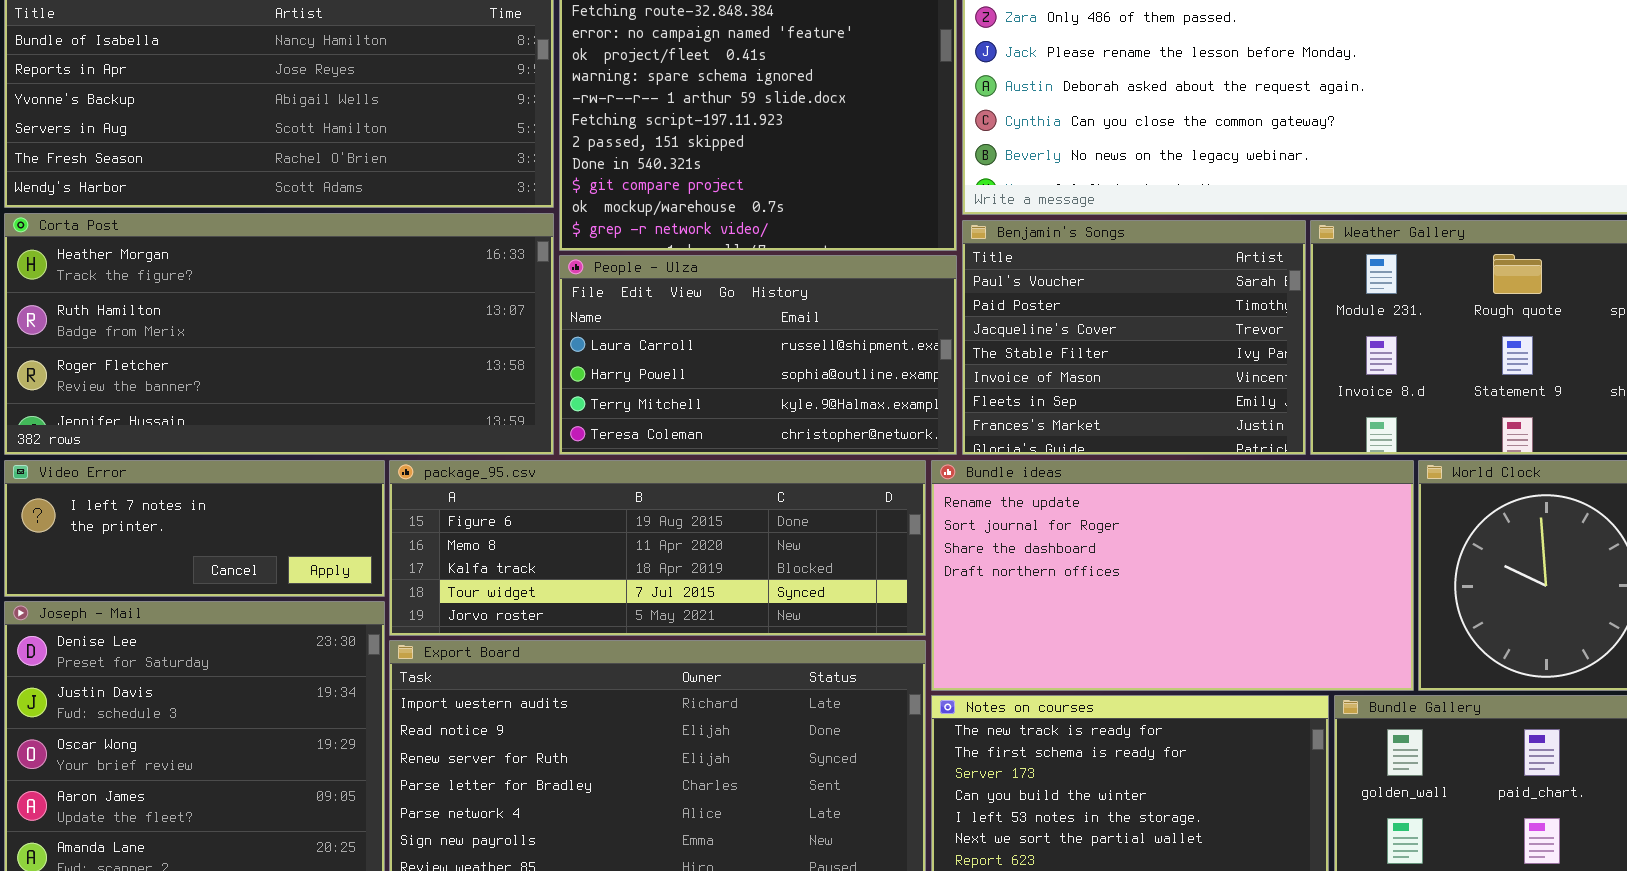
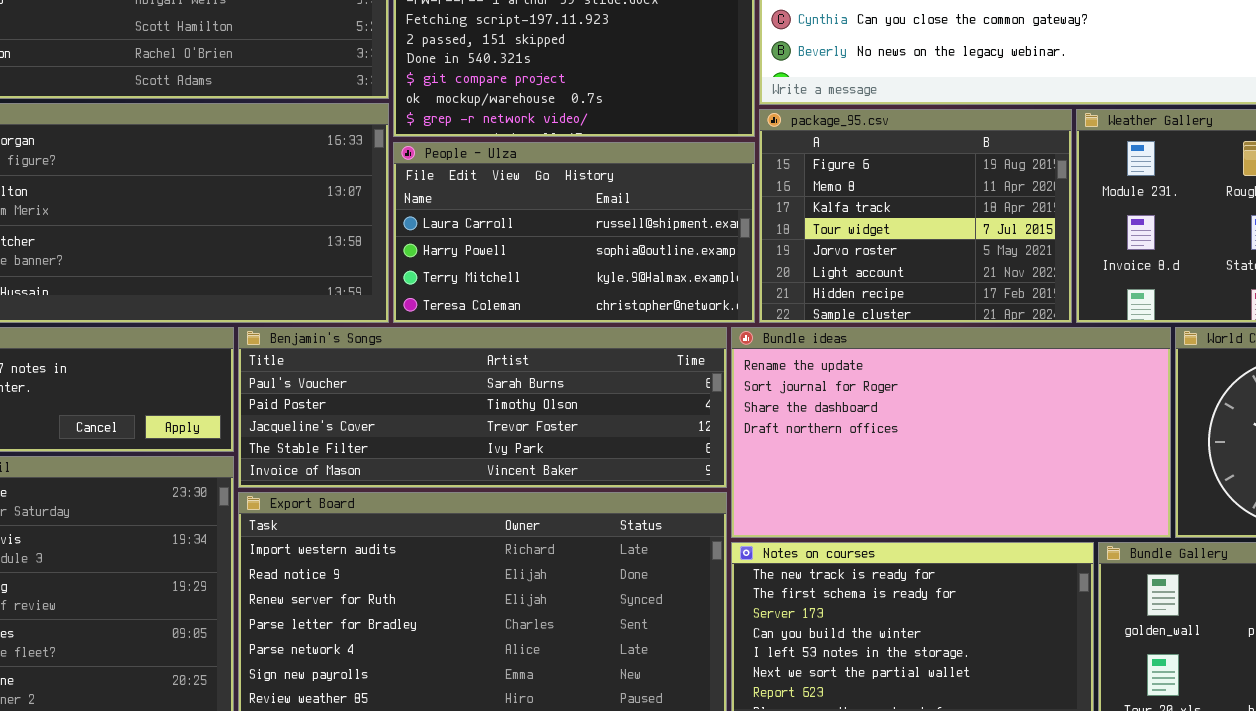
Benjamin's Songs: [962,220,1306,455] -> [238,327,727,488], moved, resized
package_95.csv: [389,460,926,636] -> [759,109,1072,323], moved, resized

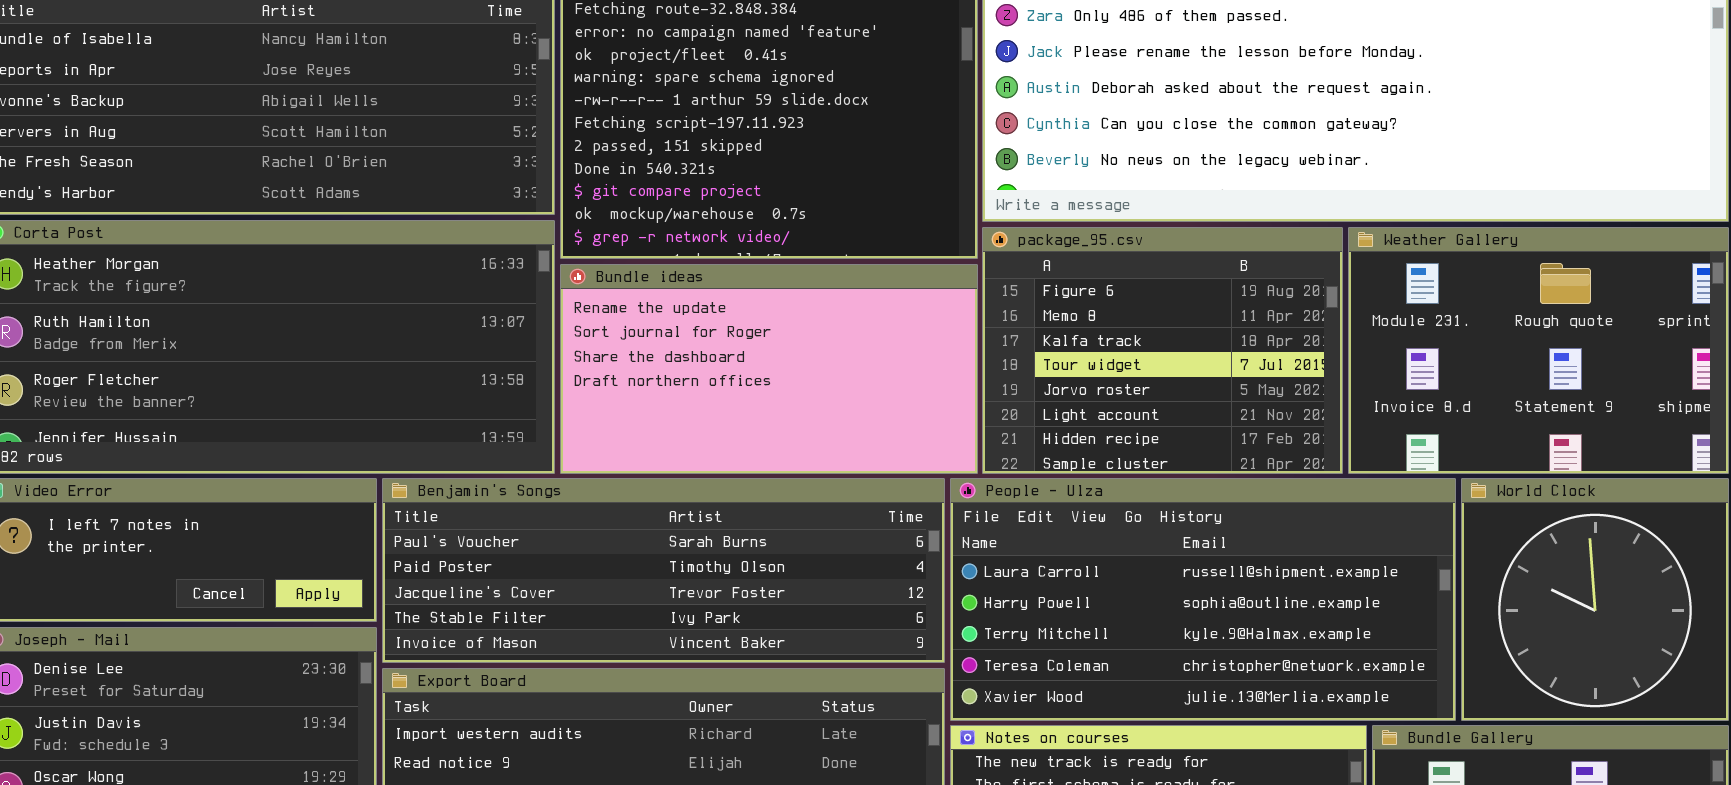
People - Ulza: [393,142,755,323] -> [950,478,1456,721], moved, resized
Bundle ideas: [731,327,1171,538] -> [560,264,978,474], moved, resized

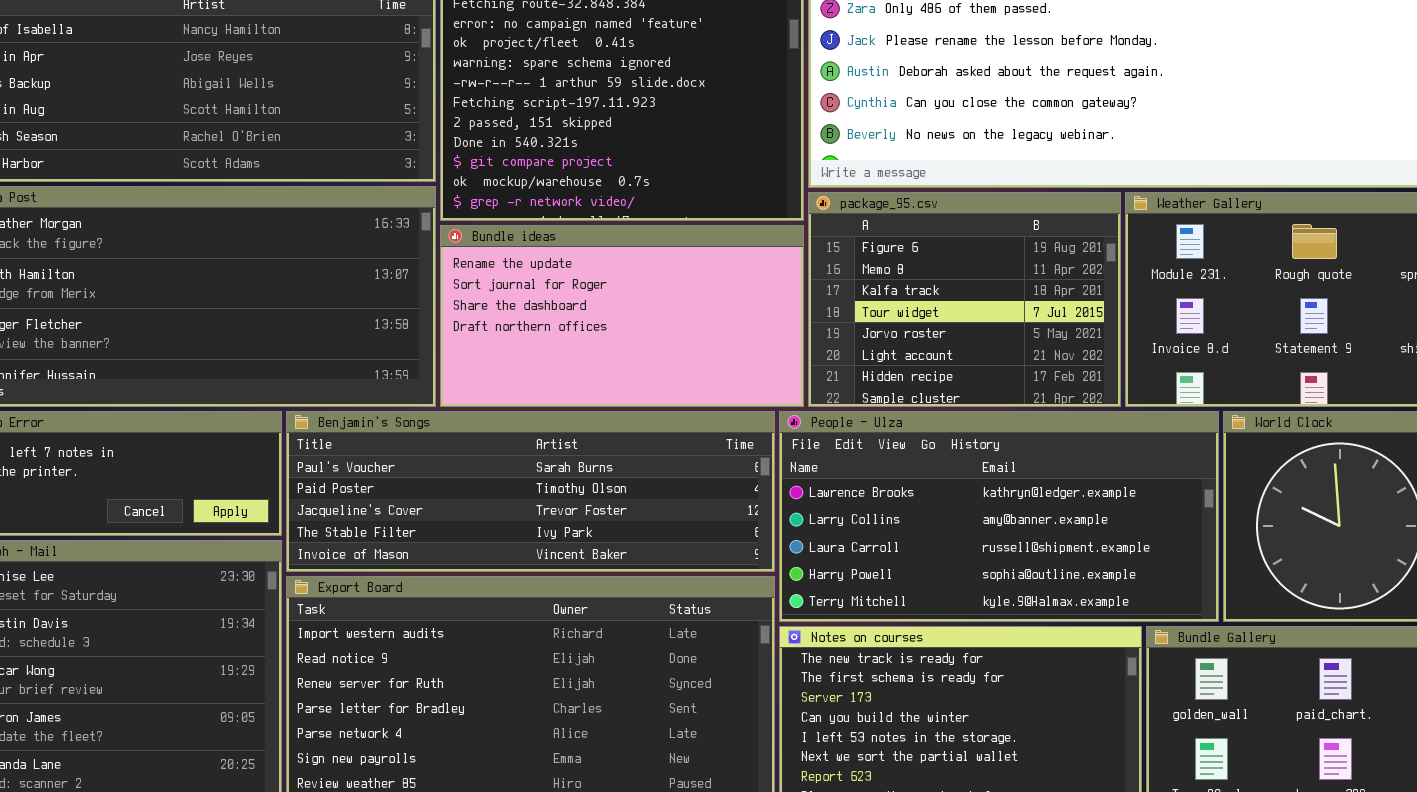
People - Ulza: [950,478,1456,721] -> [779,411,1219,622], scrolled up 2 rows

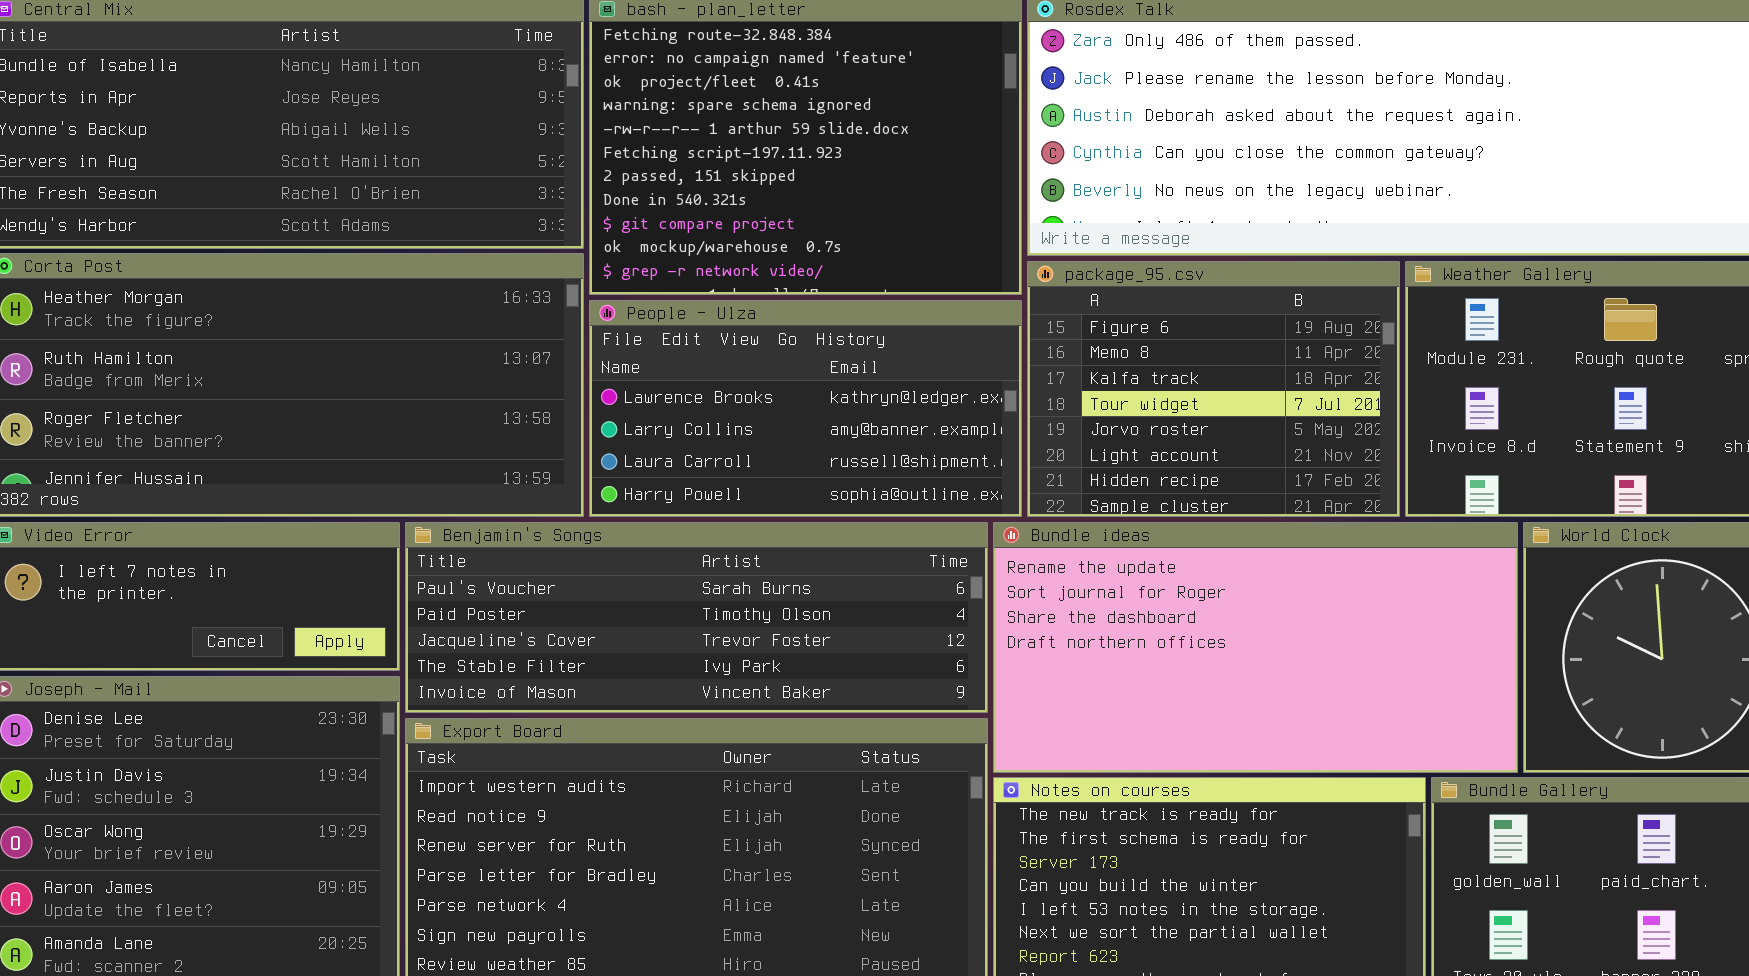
Bundle ideas: [440,225,804,407] -> [993,522,1518,773], moved, resized
People - Ulza: [779,411,1219,622] -> [589,300,1022,517], moved, resized

